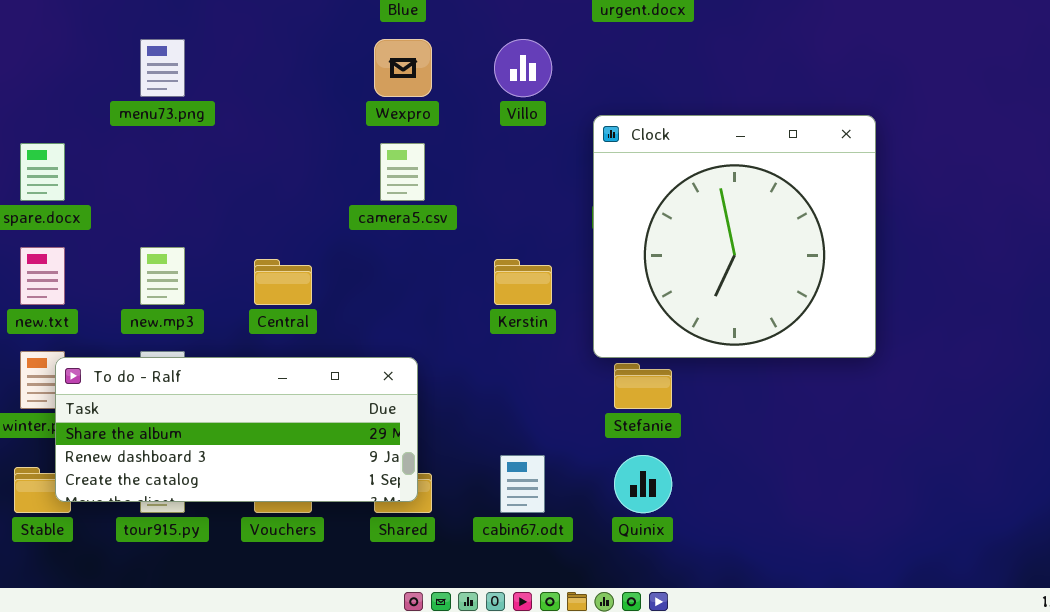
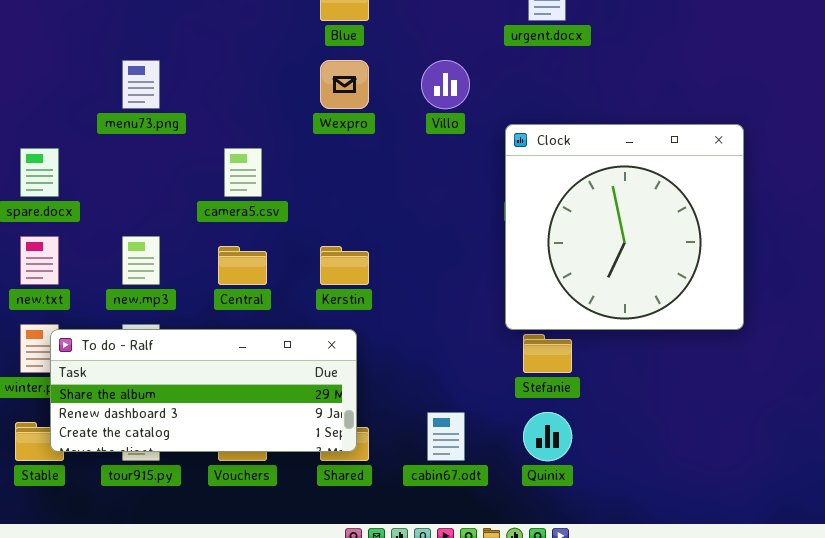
camera5.csv: [380,143,425,201] -> [224,148,262,197], moved
Kerstin: [494,259,552,305] -> [320,246,369,285], moved

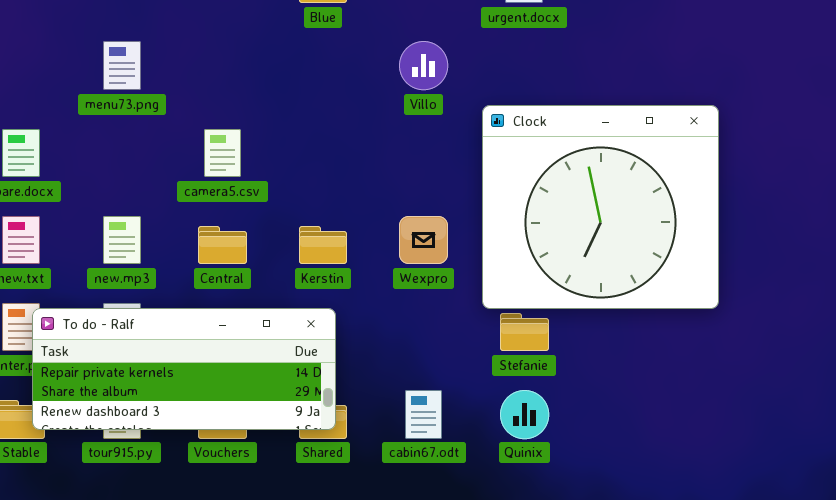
Wexpro: [320,60,369,109] -> [399,216,448,264], moved
To do - Ralf: [50,329,357,452] -> [32,308,336,430], scrolled up 1 row

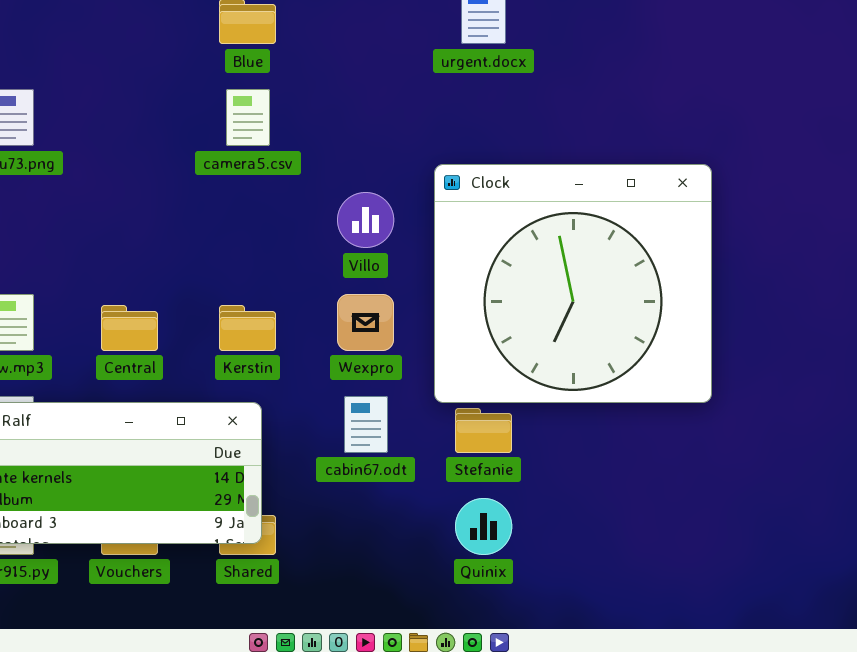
Villo: [399,41,448,90] -> [337,192,394,248], moved
camera5.csv: [204,129,241,177] -> [226,89,270,146], moved
cabin67.odt: [405,390,442,439] -> [344,396,388,453], moved

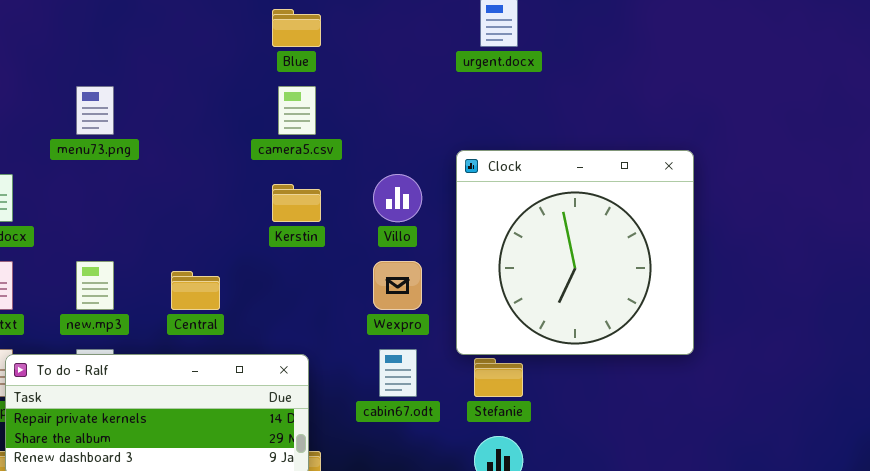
Kerstin: [219,305,276,351] -> [272,184,321,222], moved

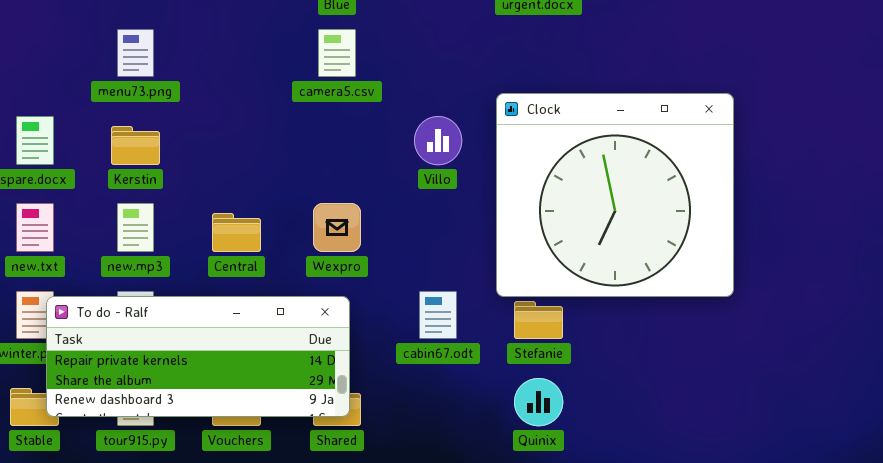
Kerstin: [272,184,321,222] -> [111,126,160,165], moved
Wexpro: [373,261,422,310] -> [313,203,361,252], moved

